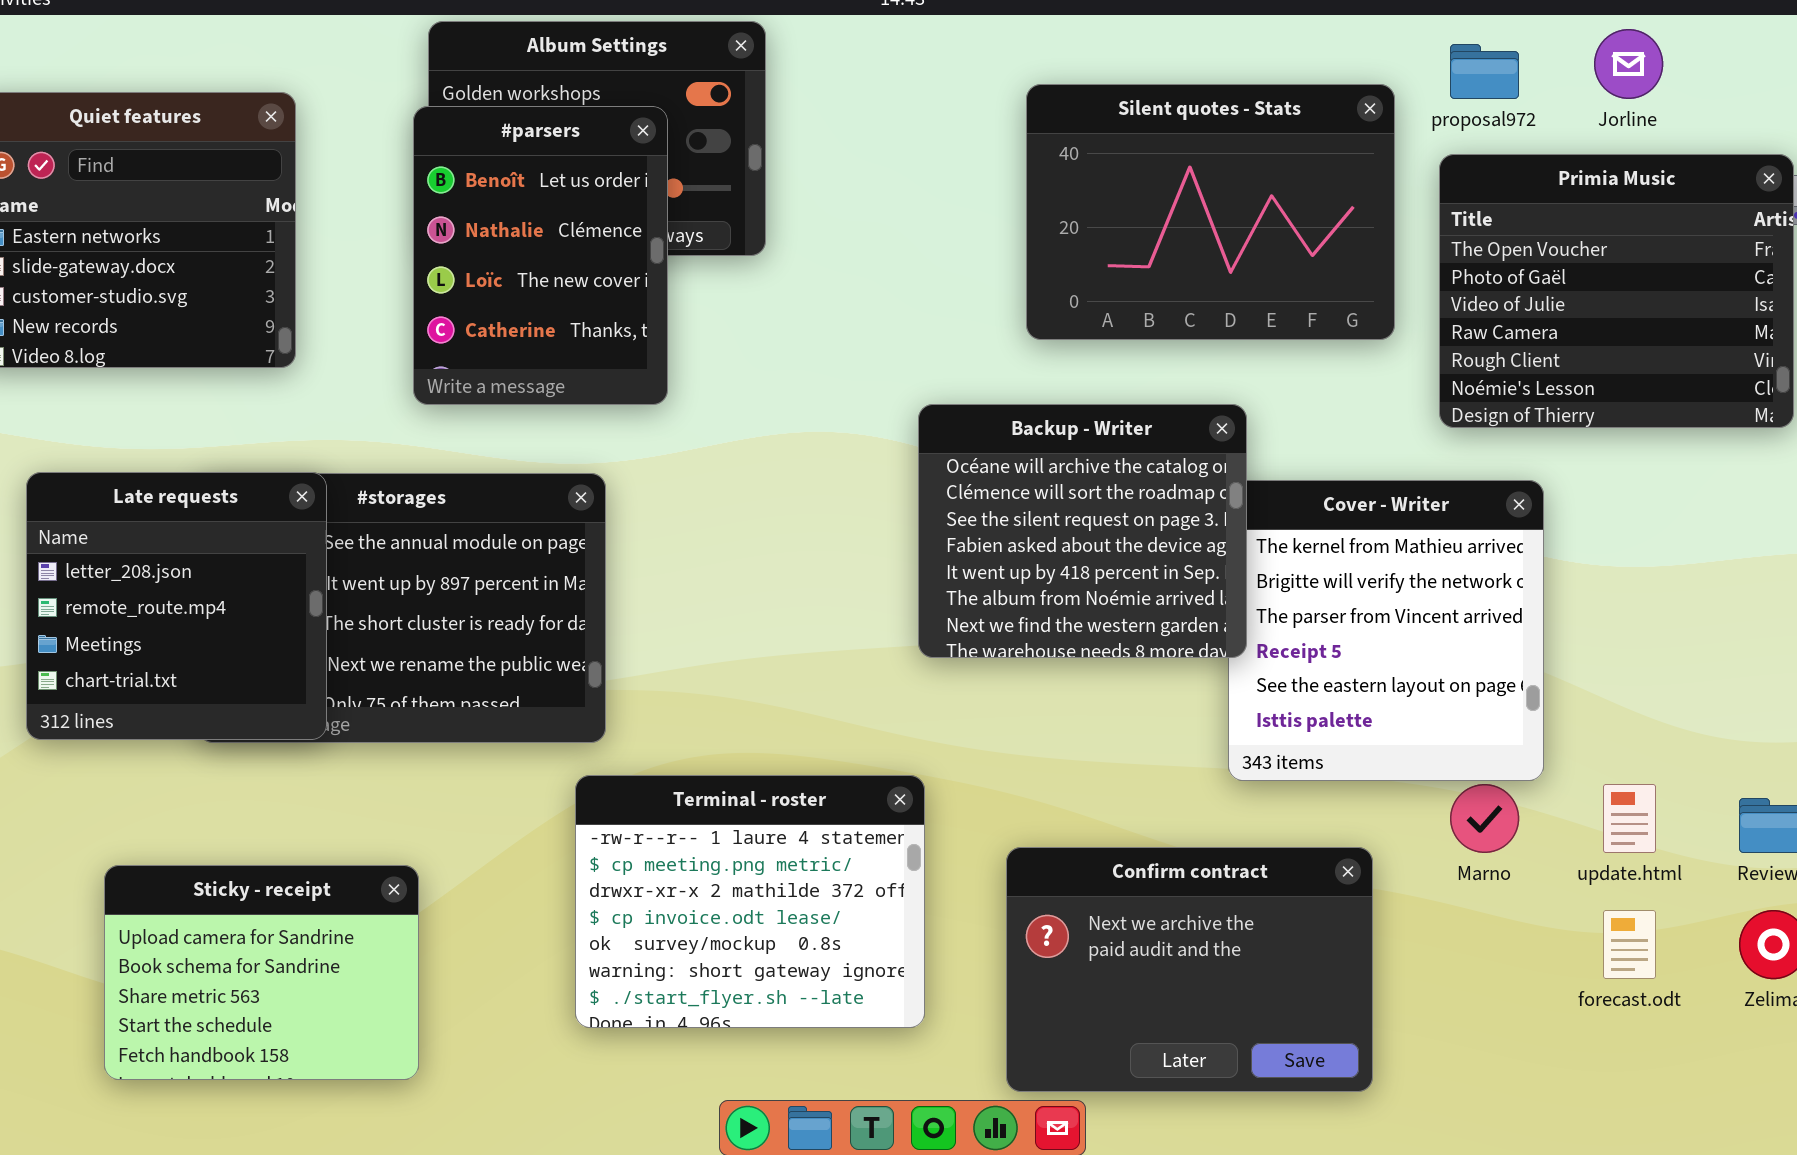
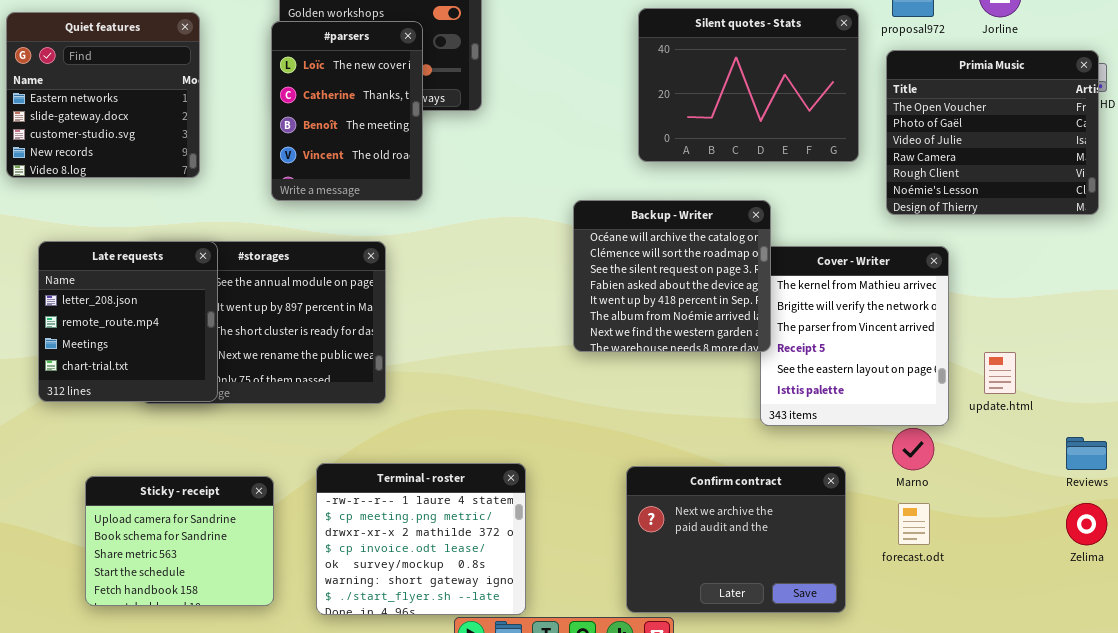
#parsers: [413,106,668,405] -> [271,21,423,201], scrolled down 2 rows
Terminal - roster: [575,775,925,1028] -> [316,463,526,615], moved
update.html: [1603,784,1656,853] -> [984,352,1016,394], moved
forecast.odt: [1603,910,1656,979] -> [898,503,930,545], moved

